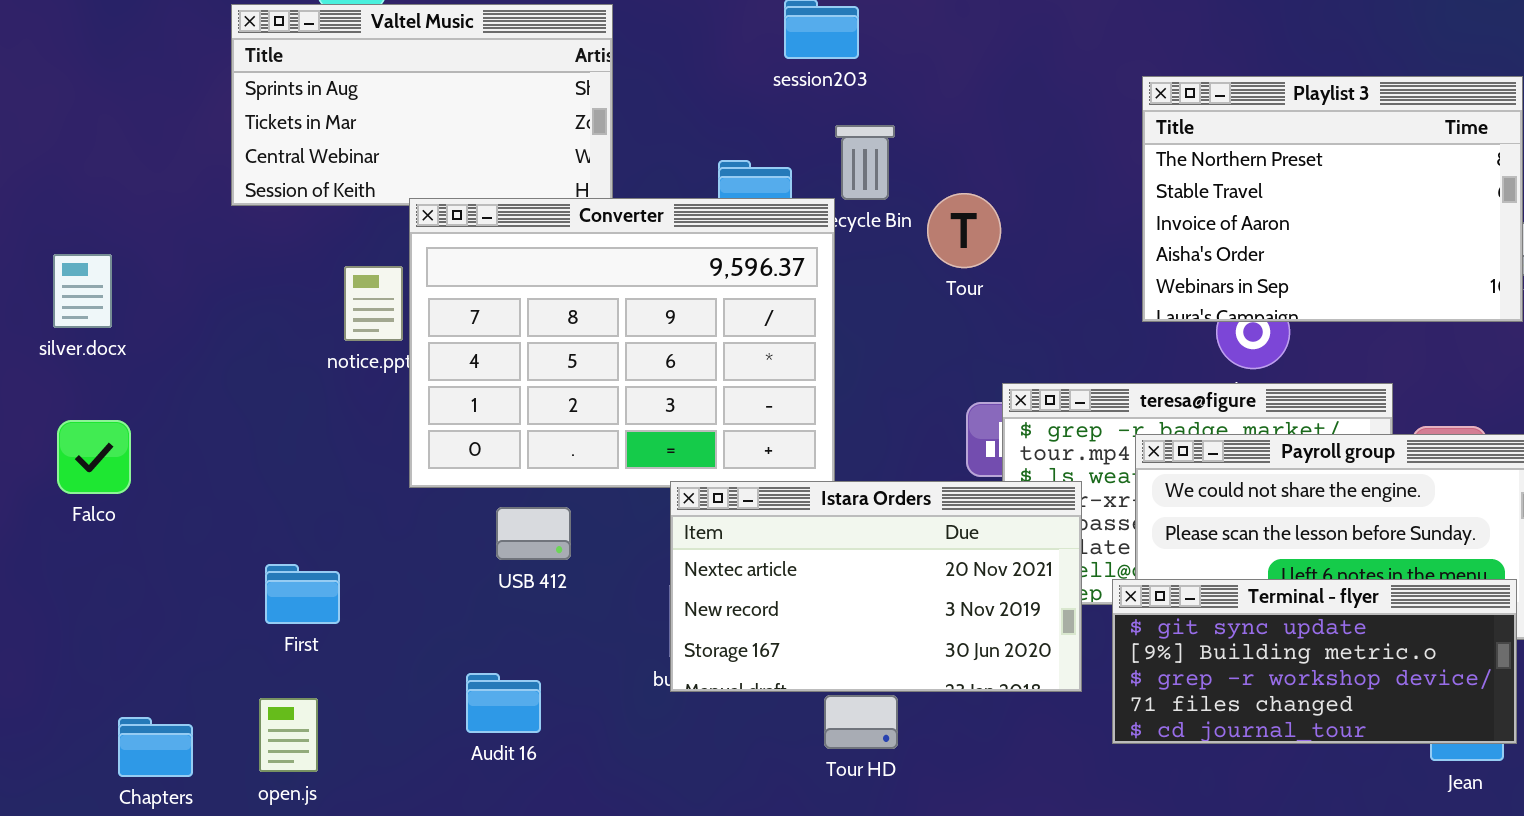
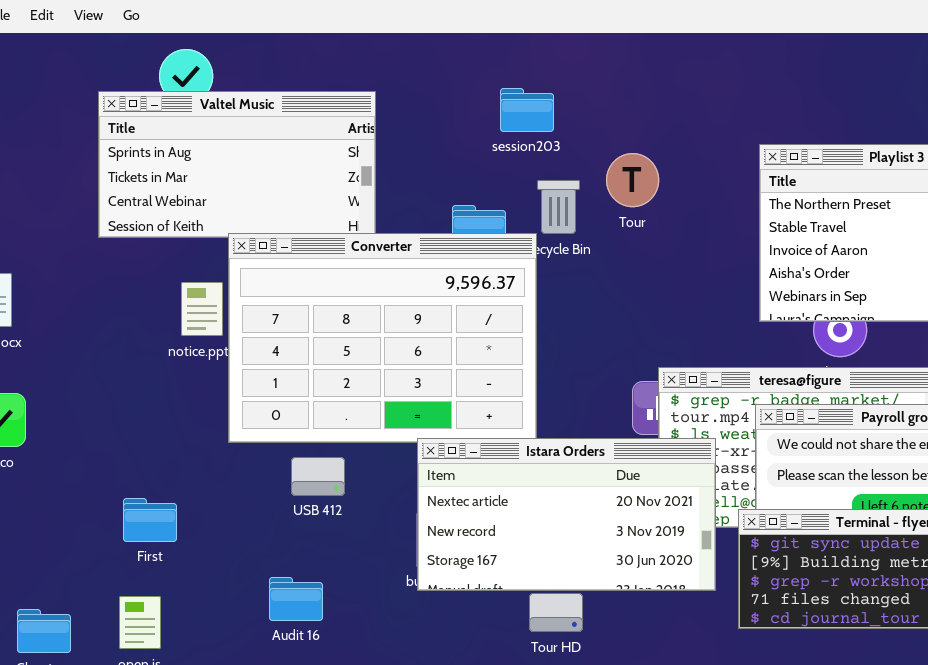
Tour: [927,193,1001,268] -> [606,153,659,207], moved

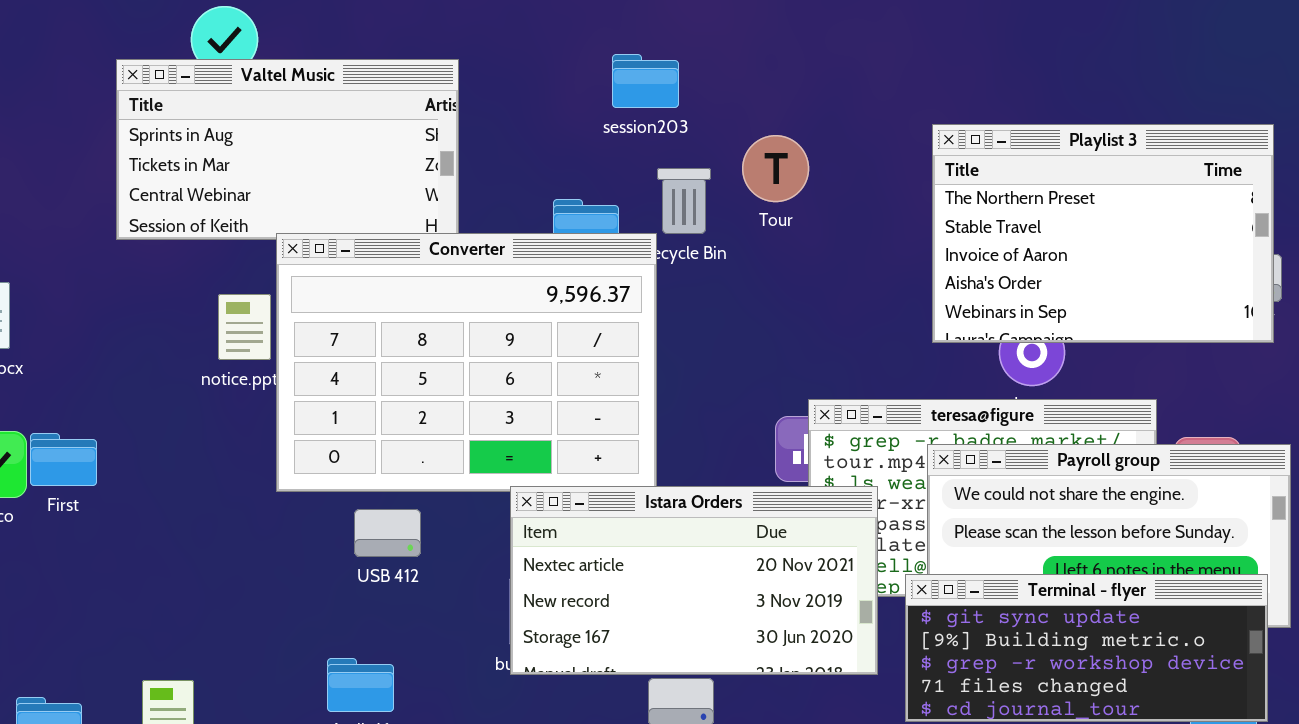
First: [123,498,177,542] -> [30,433,97,486], moved

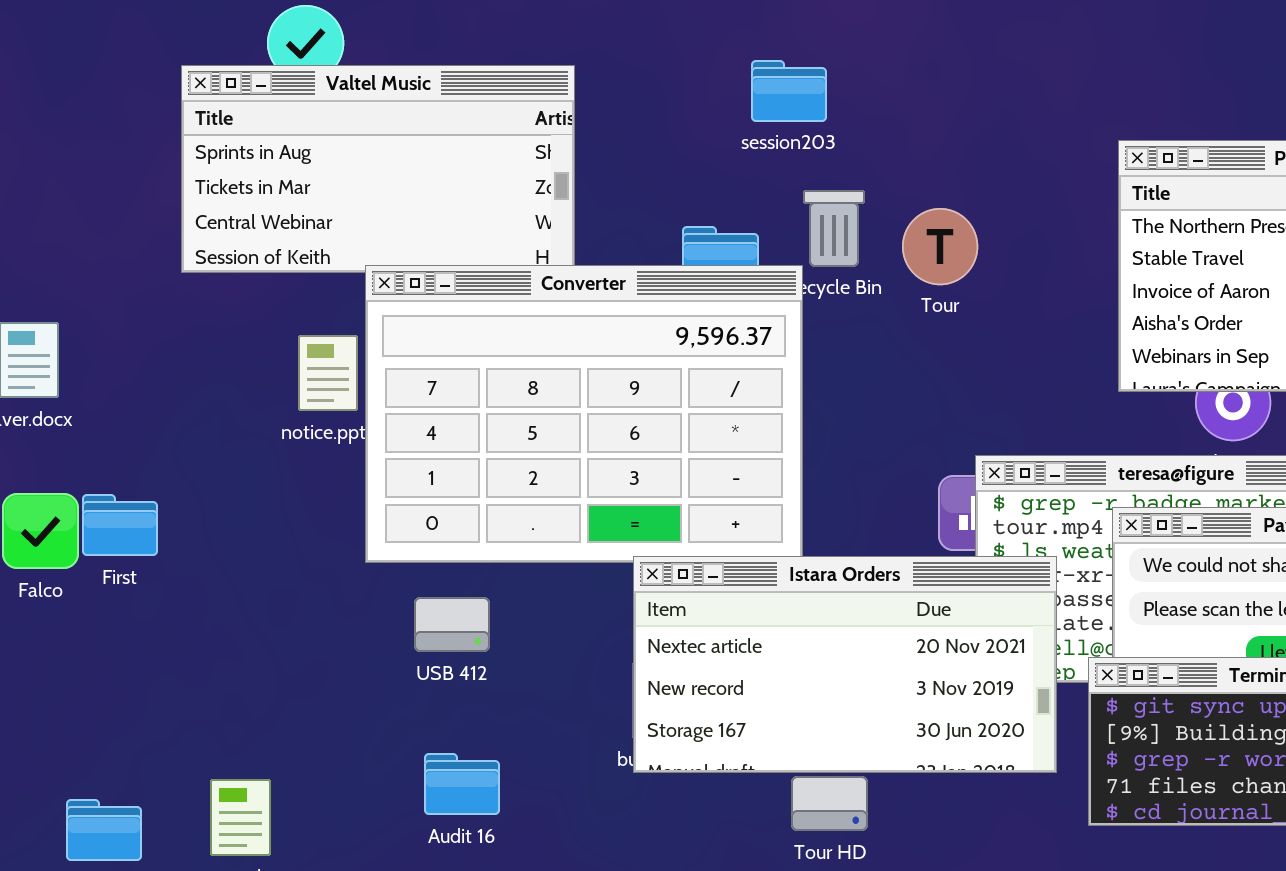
Tour: [742,135,809,202] -> [902,208,978,285], moved
USB 412: [354,509,421,557] -> [414,597,490,652], moved

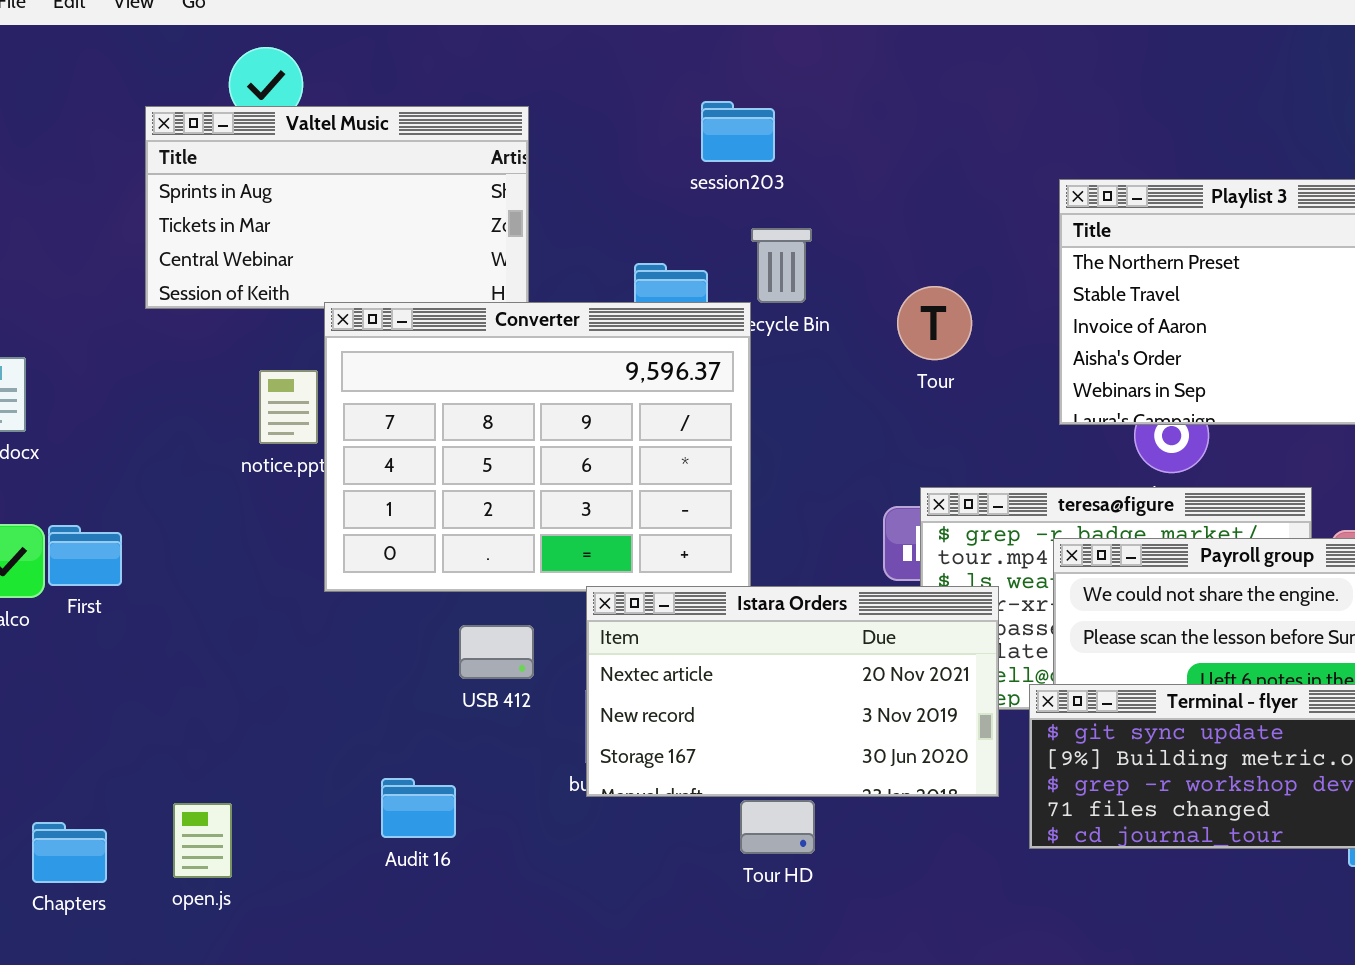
Tour: [902,208,978,285] -> [897,286,972,360], moved
USB 412: [414,597,490,652] -> [459,625,534,679], moved

